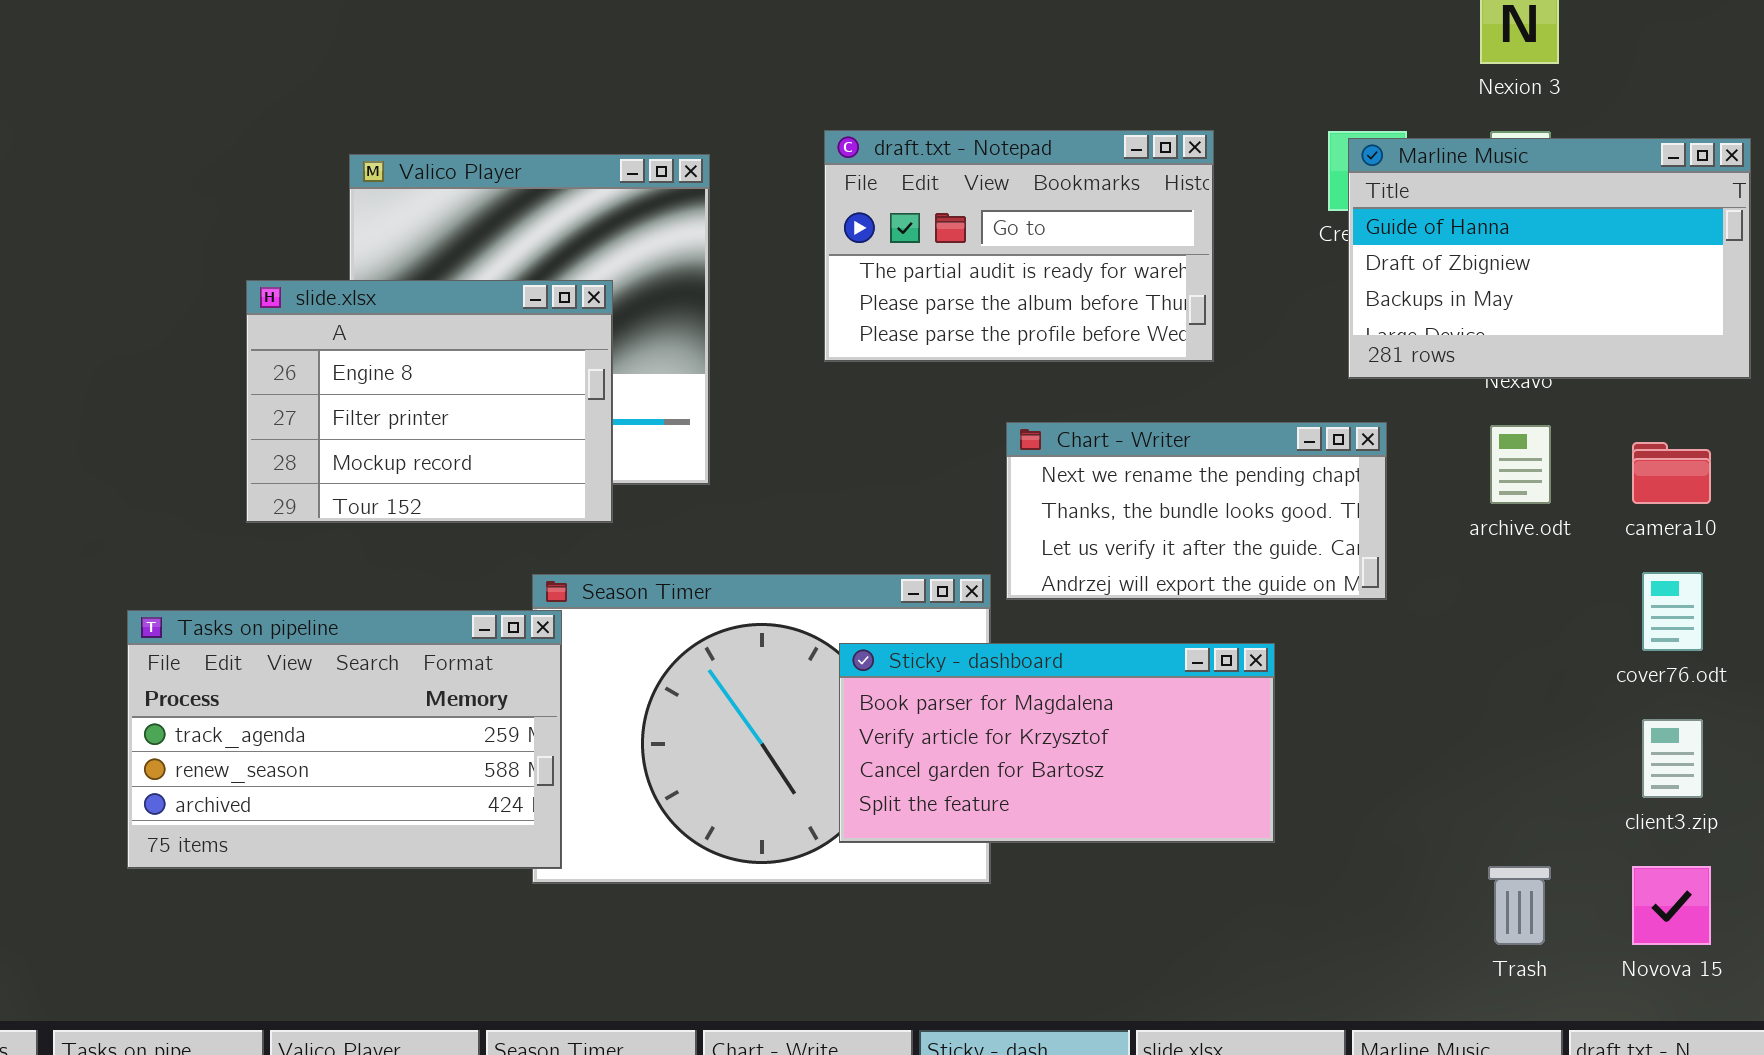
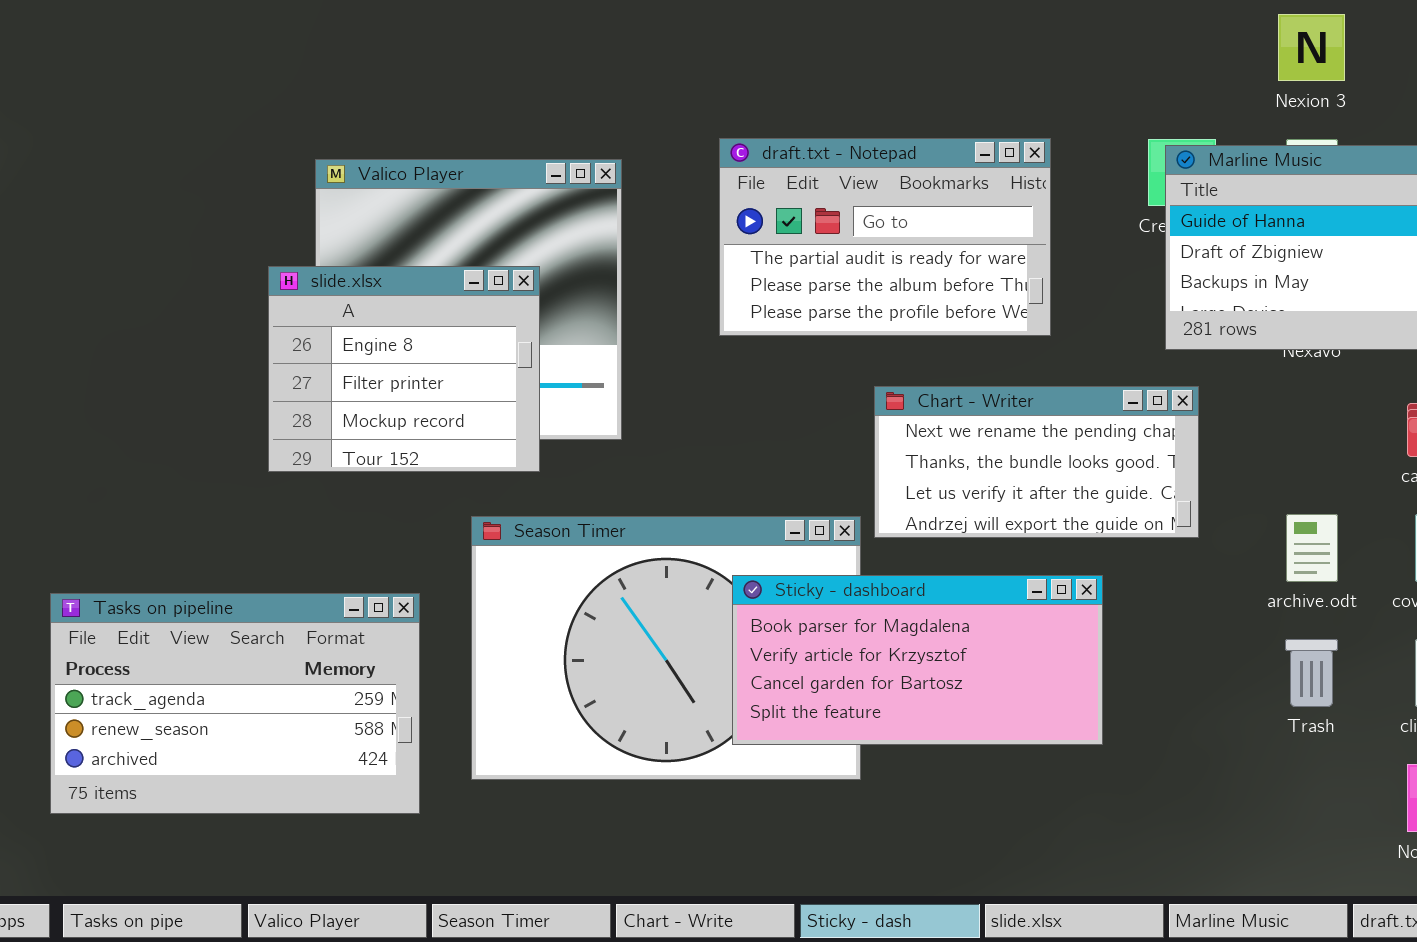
slide.xlsx: [246,280,613,523] -> [268,266,540,472], resized
archive.odt: [1490,425,1551,504] -> [1286,514,1338,582], moved
Tasks on pipeline: [127,610,562,869] -> [50,593,420,814], moved
Trash: [1488,866,1551,945] -> [1285,639,1338,707], moved

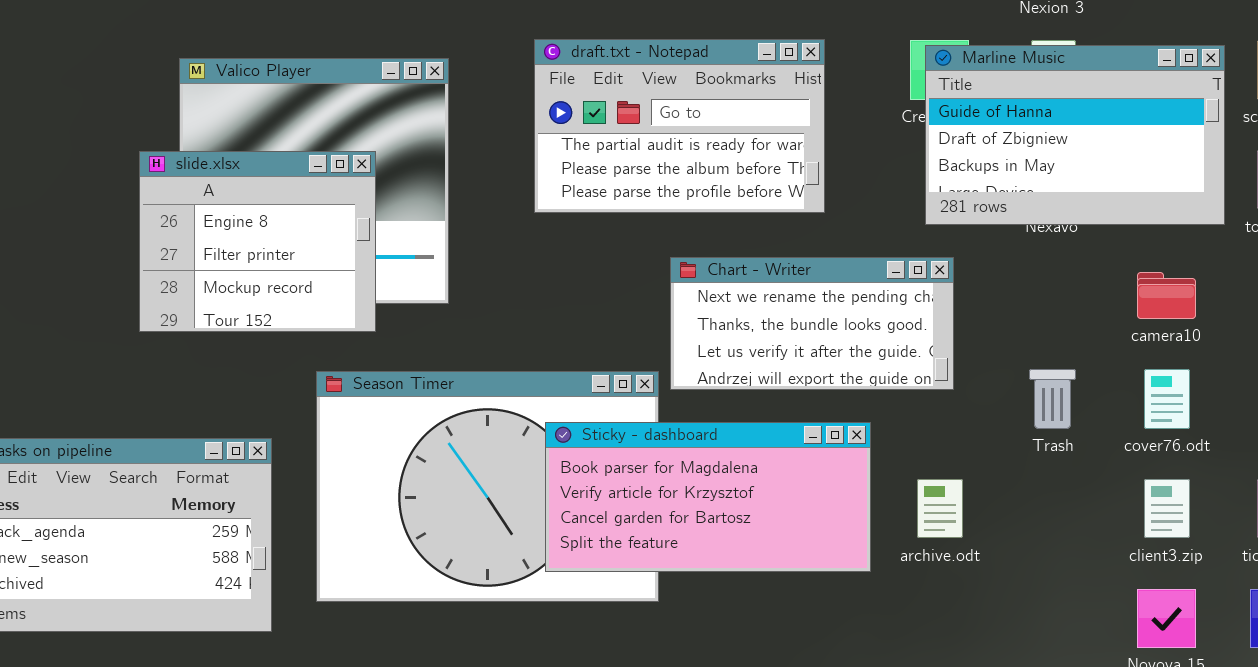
archive.odt: [1286,514,1338,582] -> [917,479,963,538], moved
Trash: [1285,639,1338,707] -> [1029,369,1076,429], moved

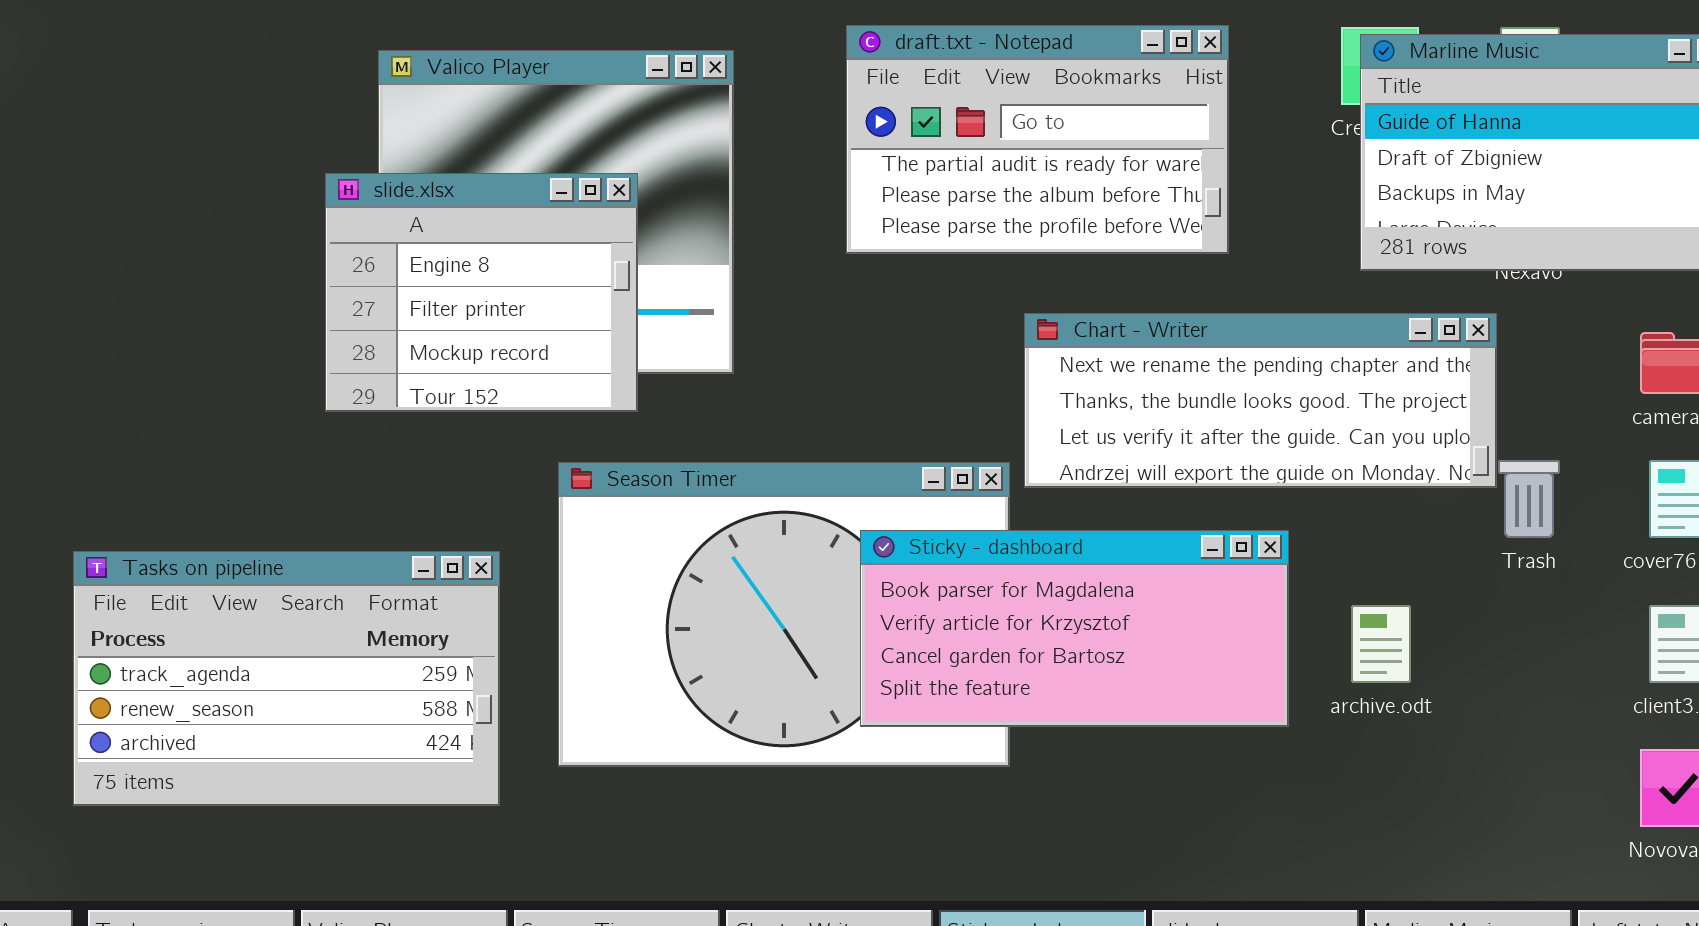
Chart - Writer: [670,257,954,390] -> [1024,313,1497,488], resized

